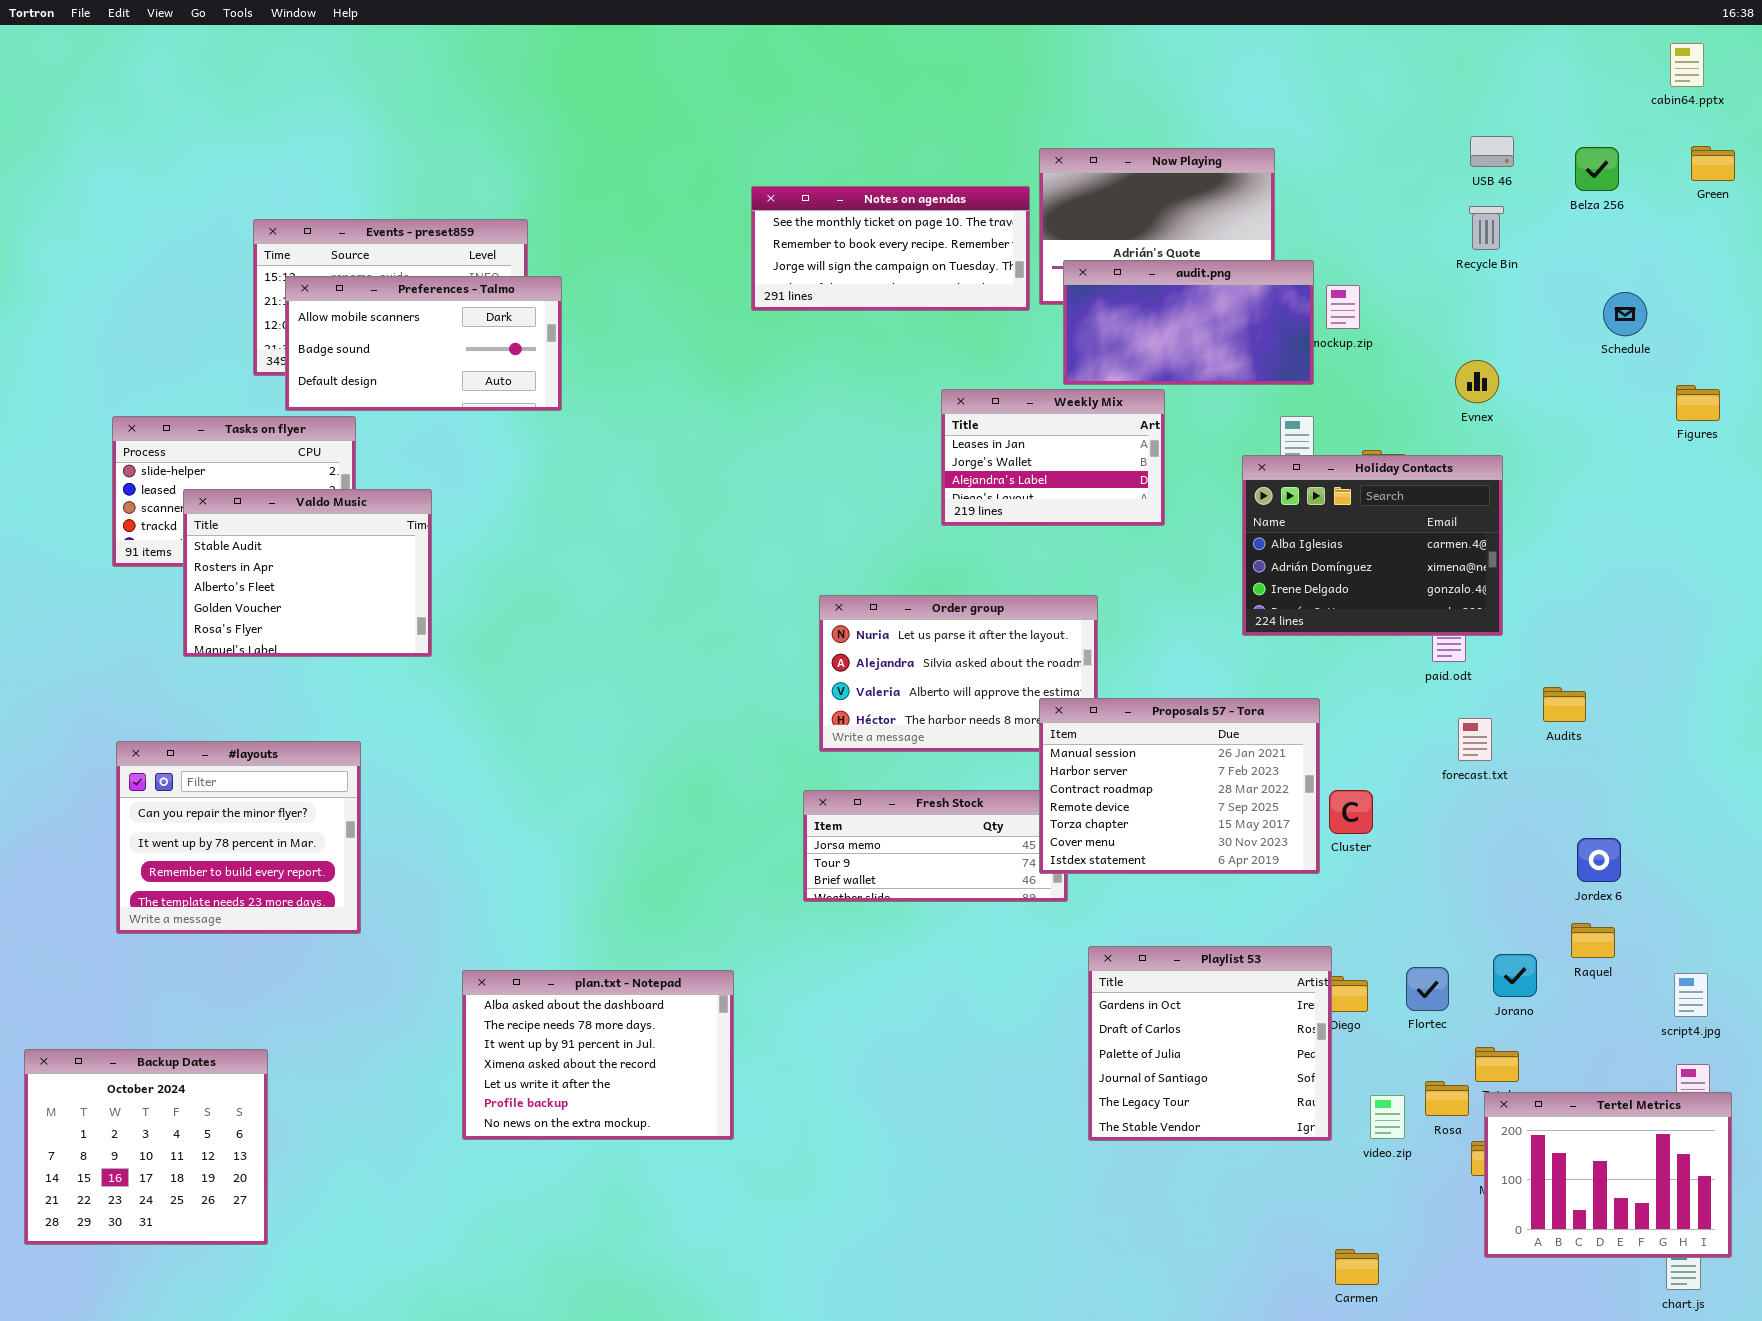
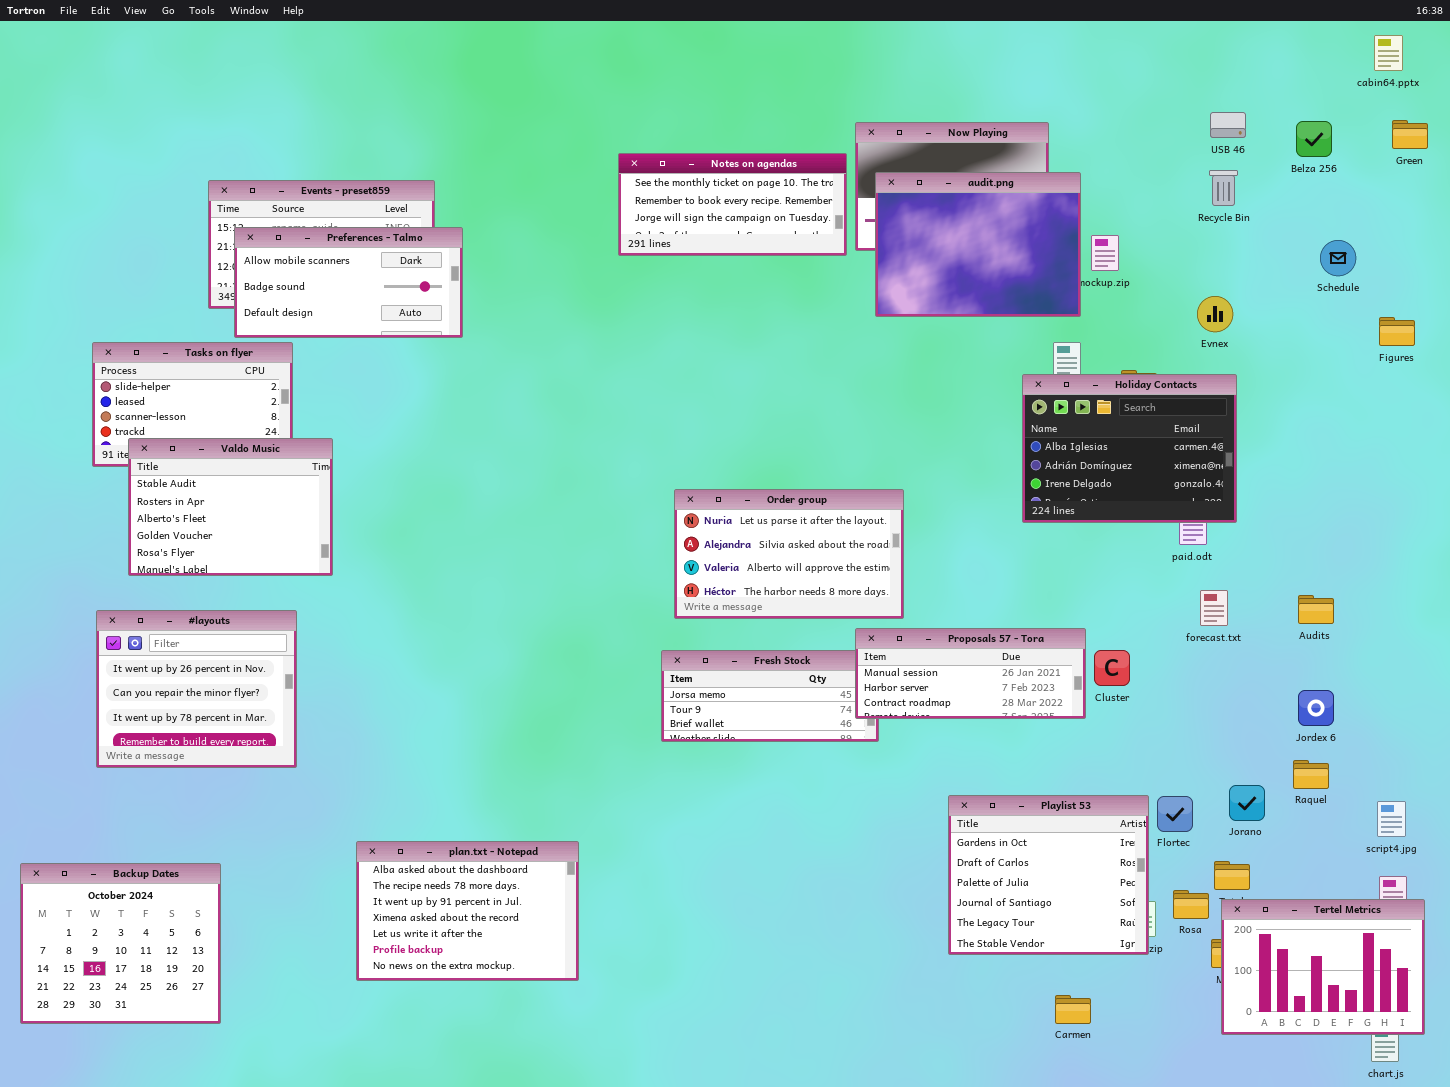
audit.png: [1063,260,1314,385] -> [875,172,1081,317], resized
Weekly Mix: [941,389,1165,526] -> none, closed
Valdo Music: [183,489,432,657] -> [128,438,333,576], moved
Audits: [1543,687,1586,722] -> [1298,595,1334,624], moved
Proposals 57 - Tora: [1039,698,1320,874] -> [855,628,1086,719], resized
#layouts: [116,741,361,934] -> [96,610,297,768], scrolled up 1 row
Playlist 53: [1088,946,1332,1141] -> [948,795,1149,955], moved
plan.txt - Notepad: [462,970,734,1140] -> [356,841,579,981], moved
Carmen: [1335,1249,1379,1285] -> [1055,995,1091,1024], moved

